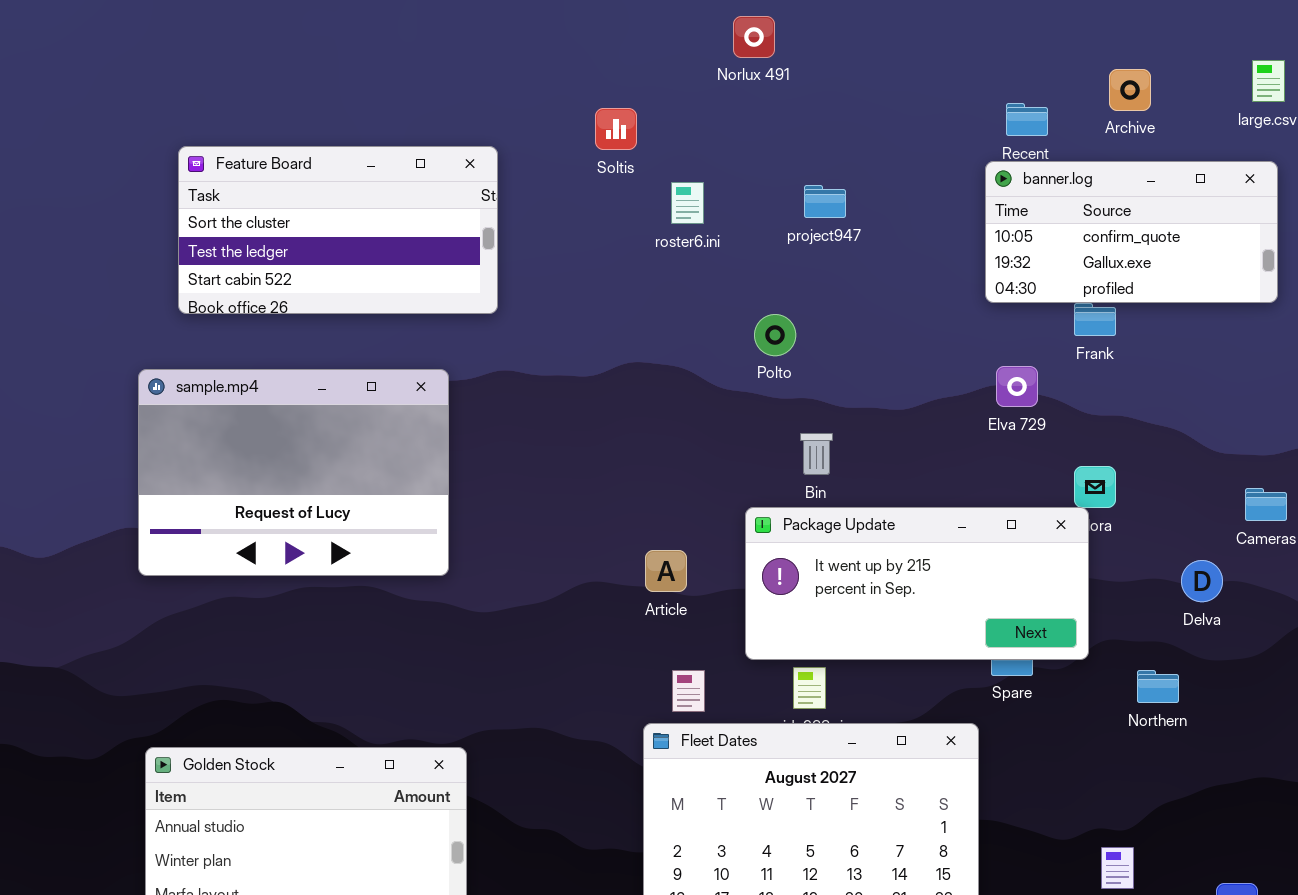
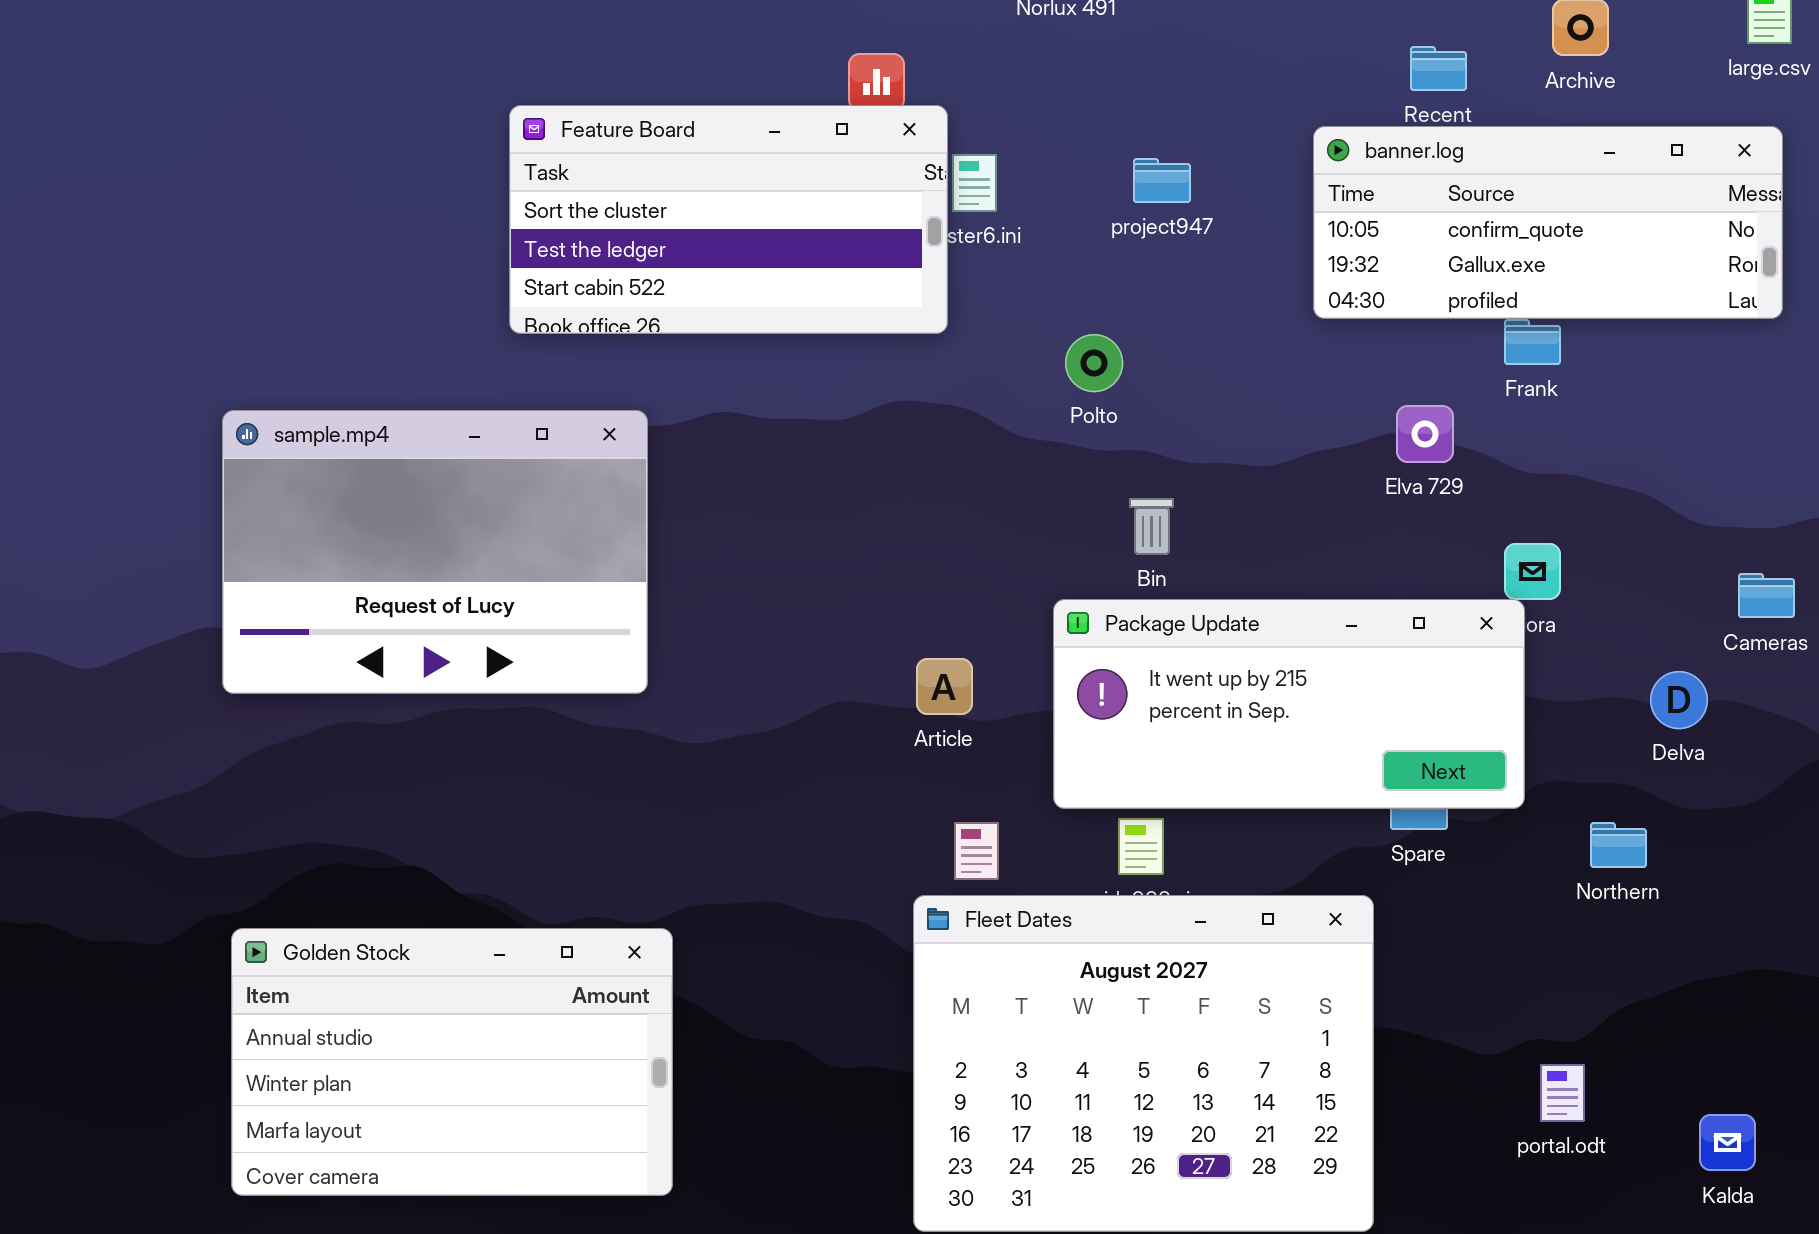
Feature Board: [178,146,498,314] -> [509,105,948,334], moved
banner.log: [985,161,1278,303] -> [1313,126,1783,319], resized

